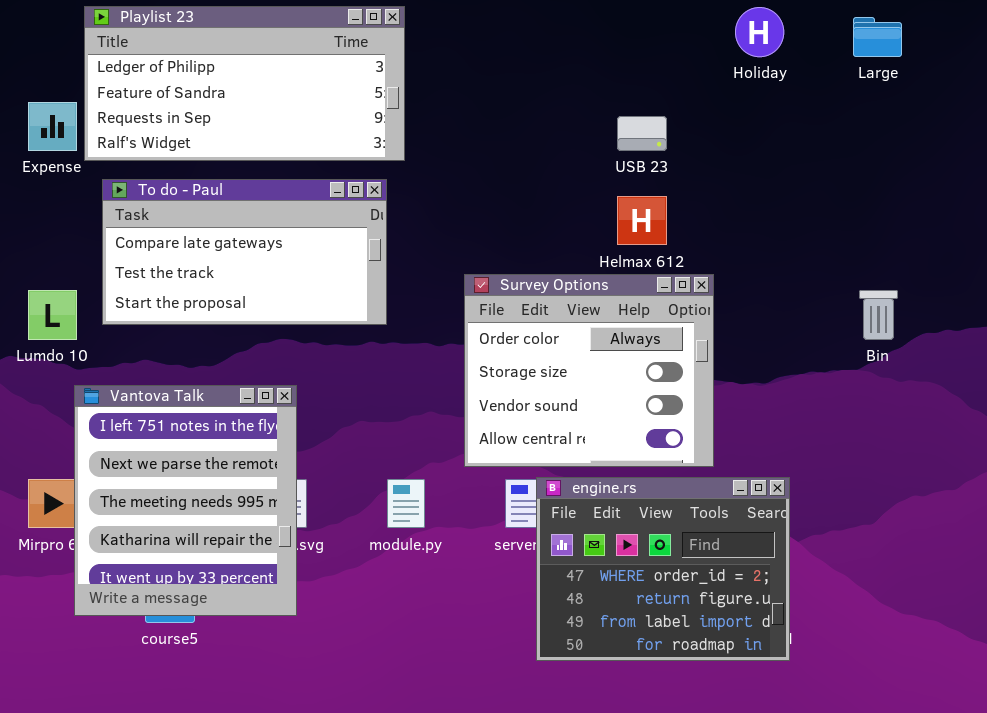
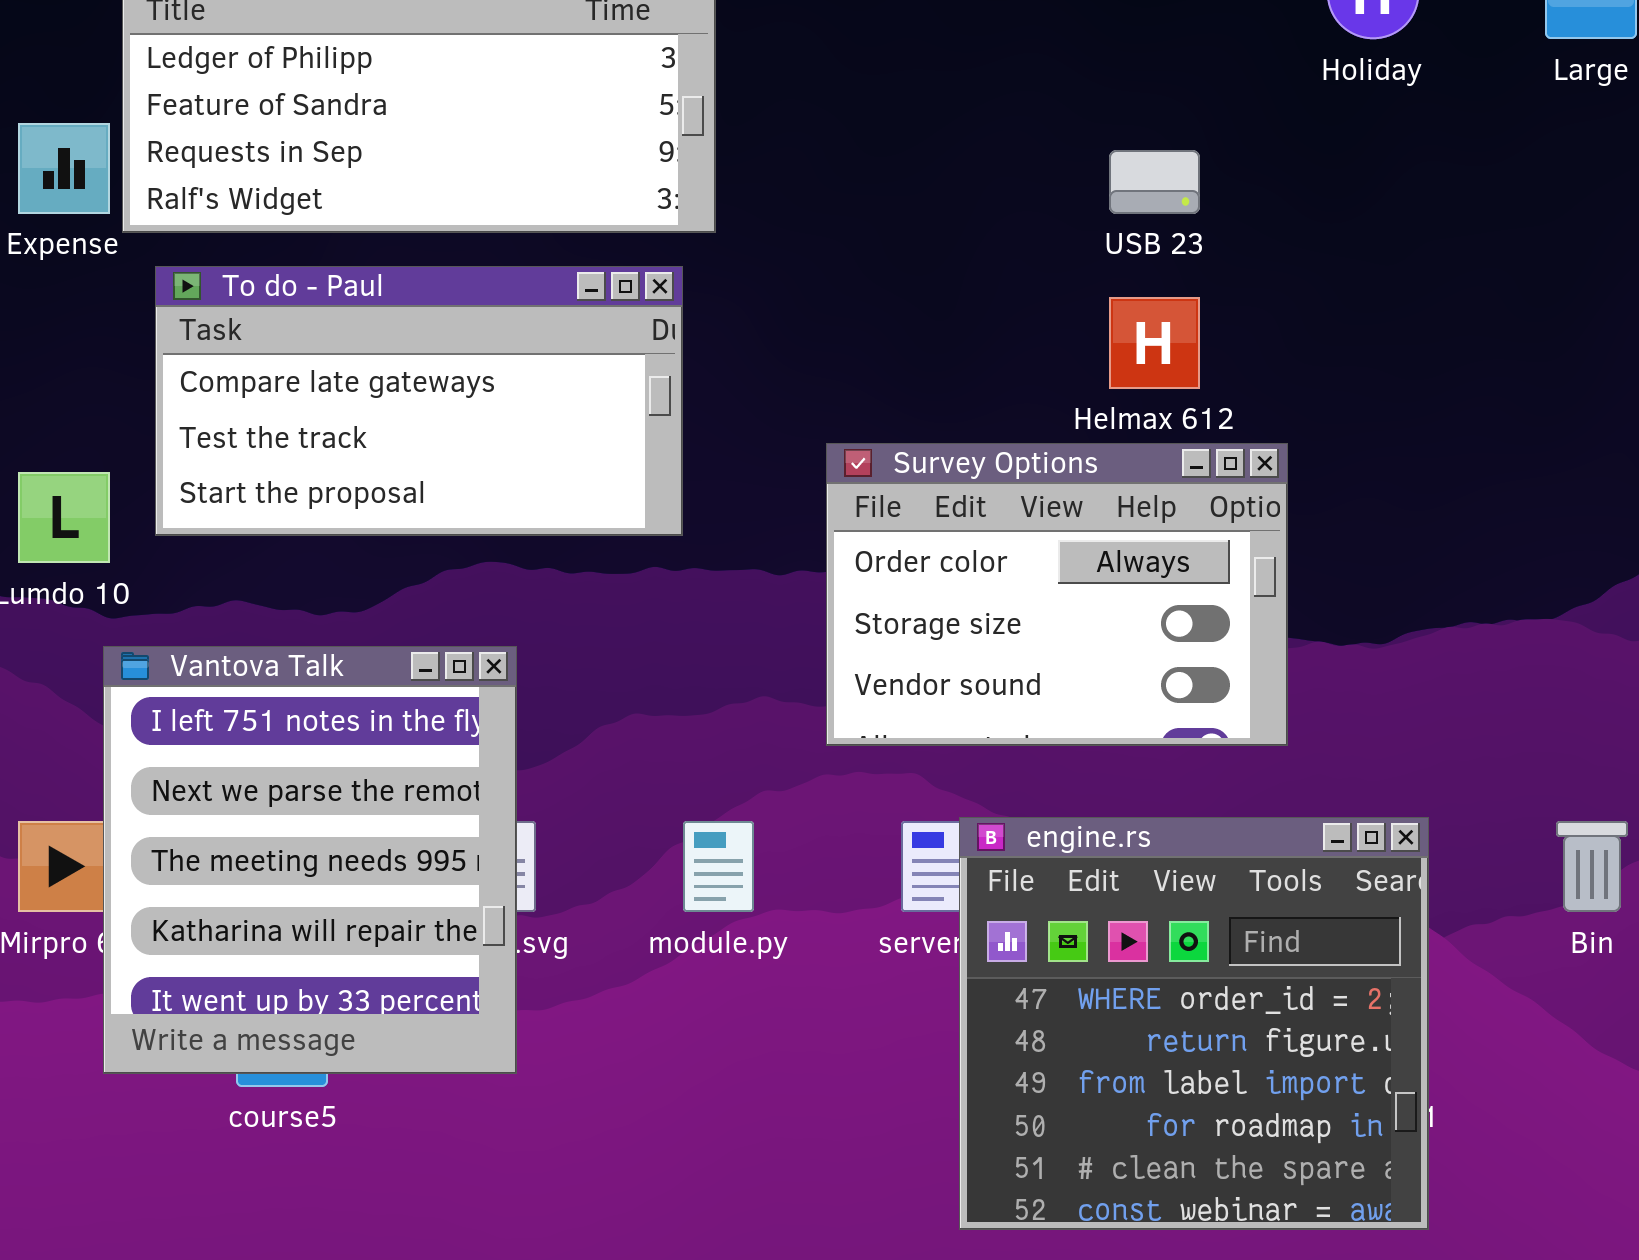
Survey Options: [464,274,714,467] -> [826,443,1288,746], resized
Bin: [859,290,898,340] -> [1556,821,1628,912], moved
engine.rs: [536,477,790,661] -> [959,817,1429,1230], resized

